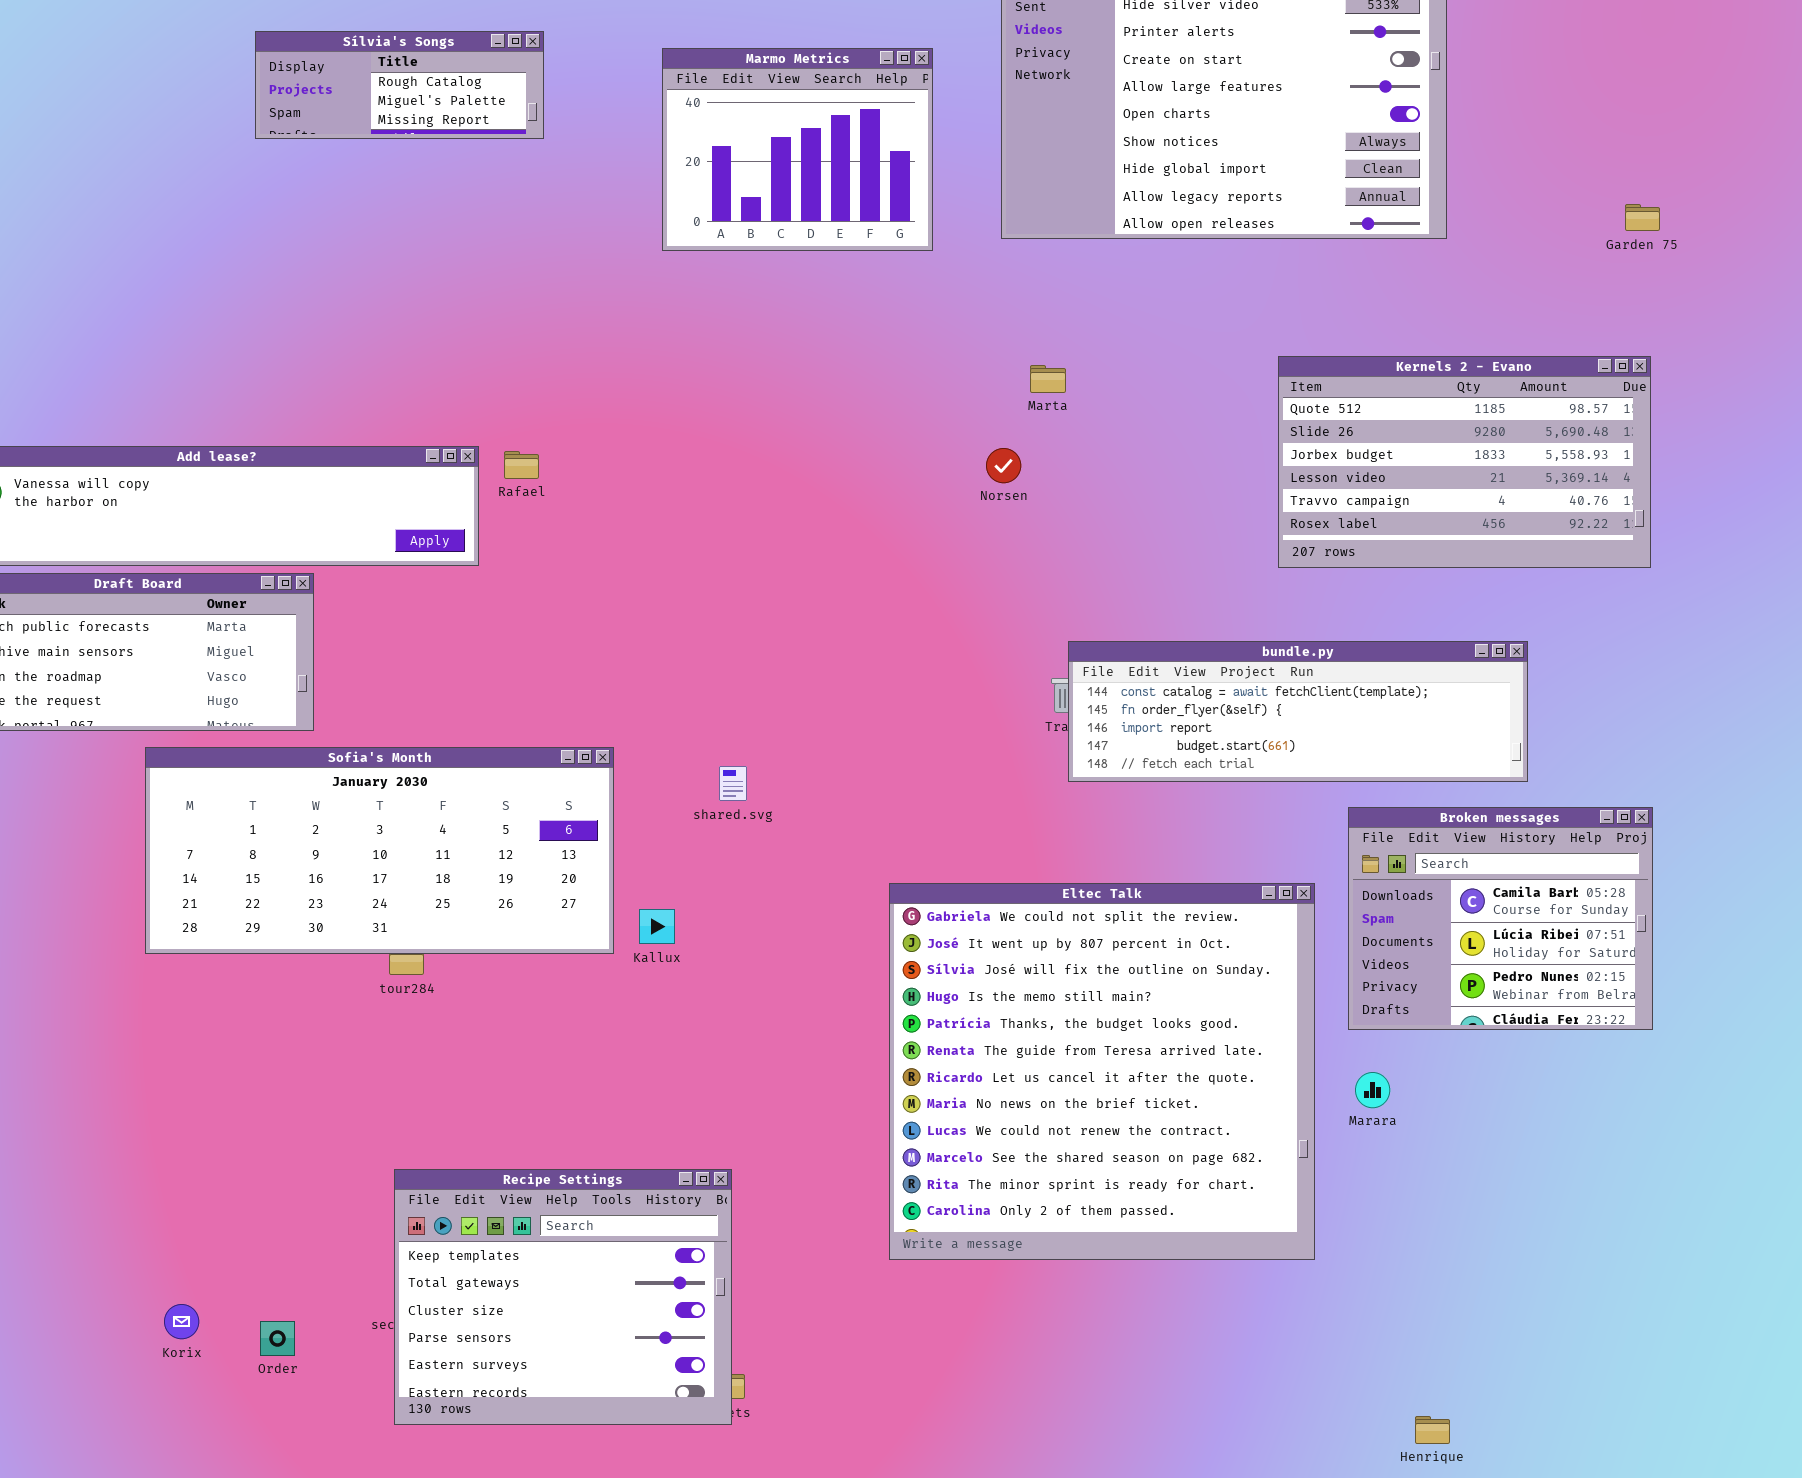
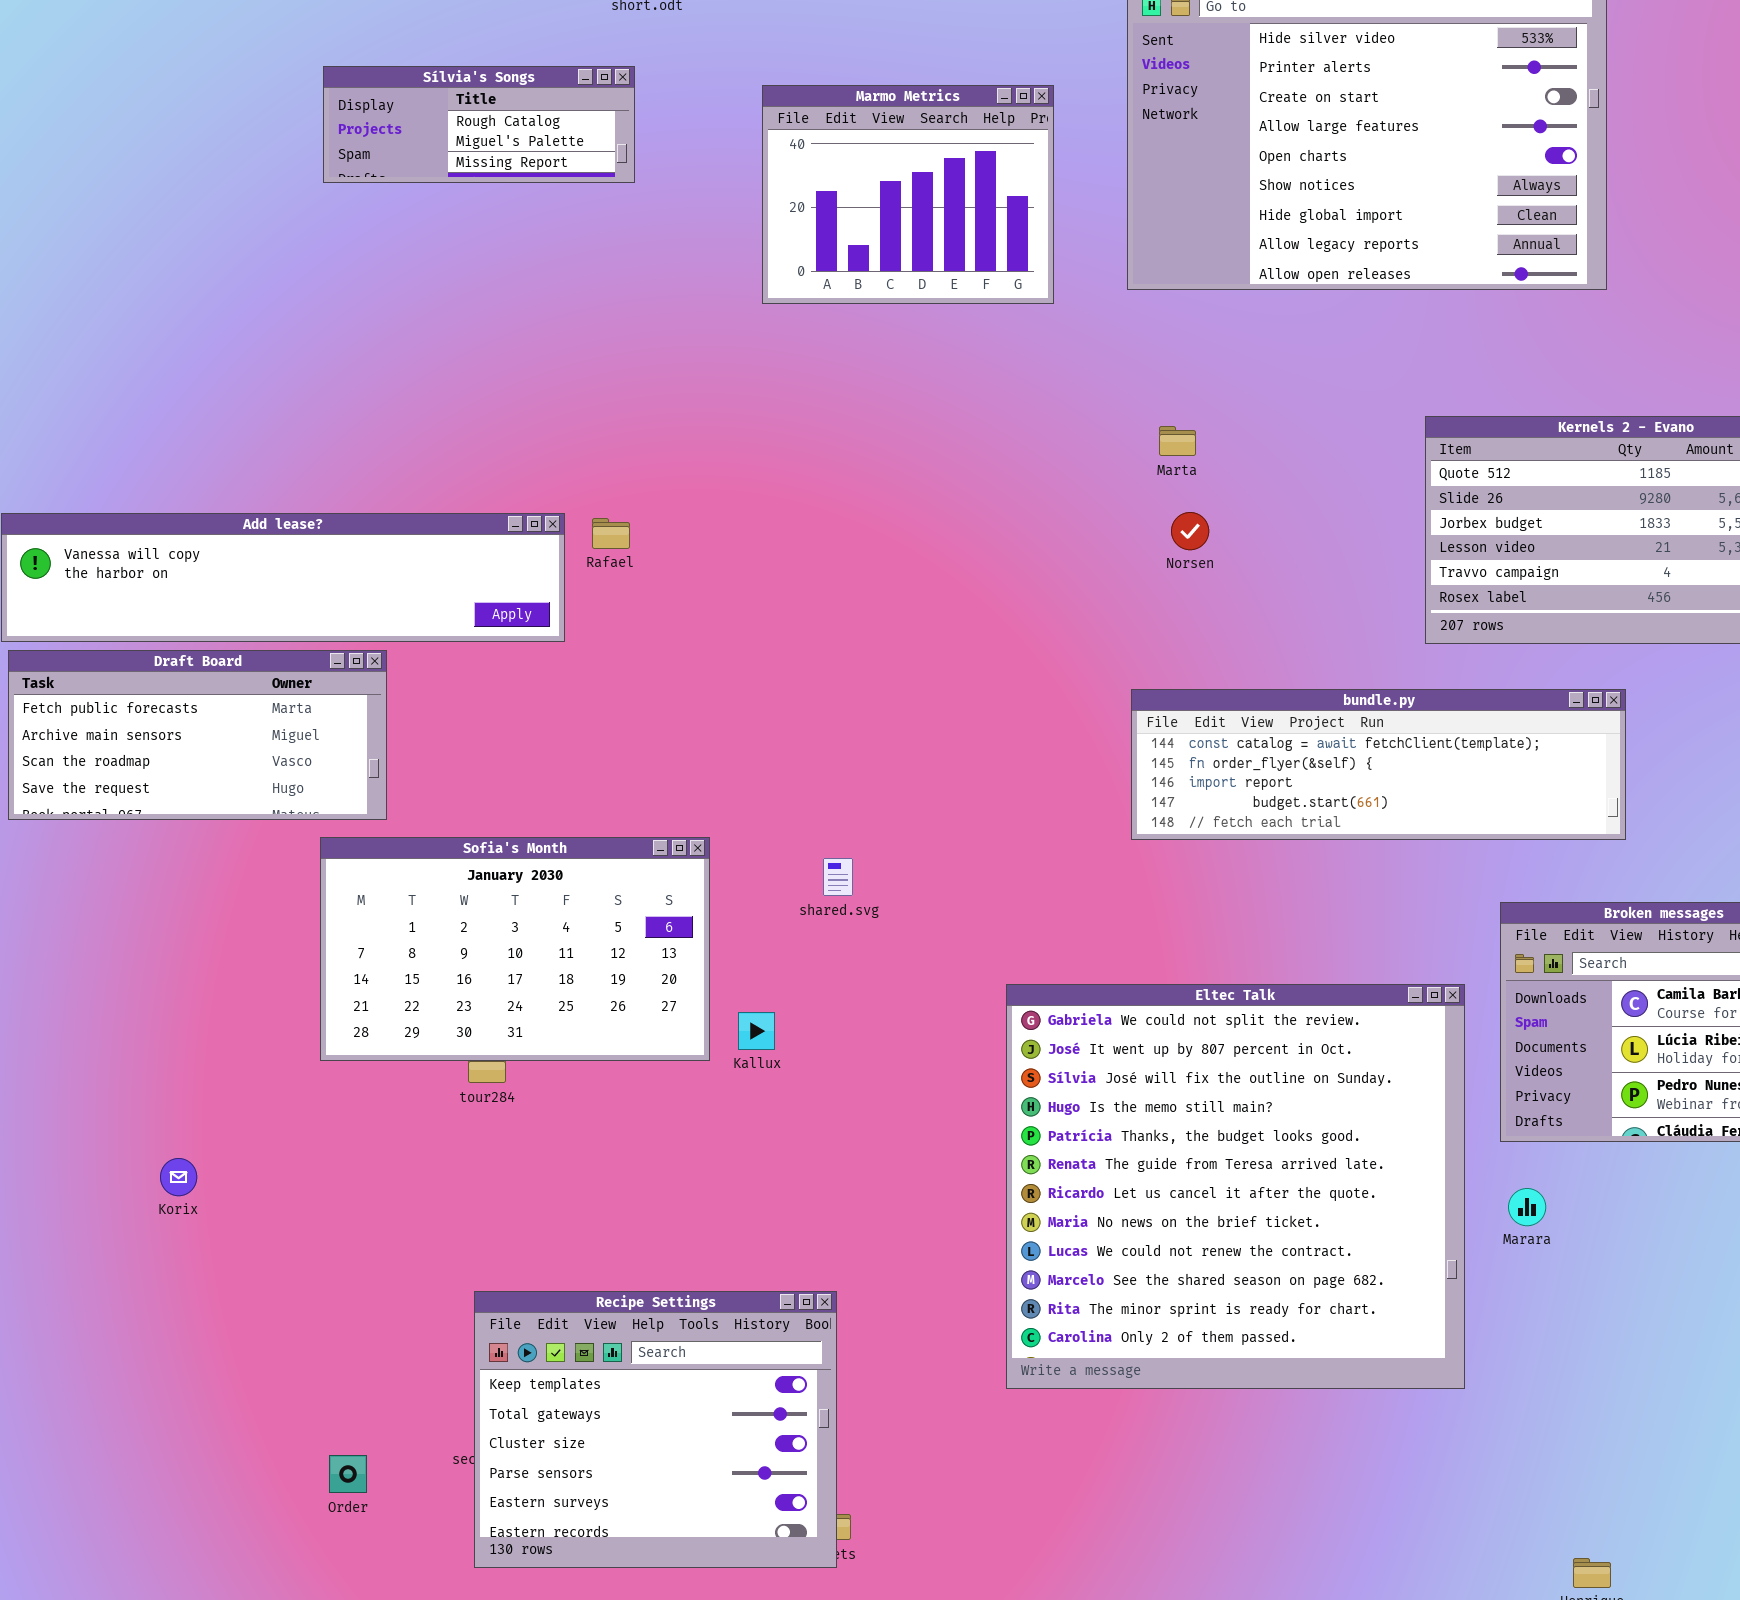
Norsen: [986,448,1021,483] -> [1171,512,1209,550], moved
bundle.py: [1068,641,1528,782] -> [1131,689,1626,840], moved
Sofia's Month: [145,747,614,954] -> [320,837,710,1061], resized
Korix: [164,1304,199,1339] -> [160,1158,197,1196], moved

